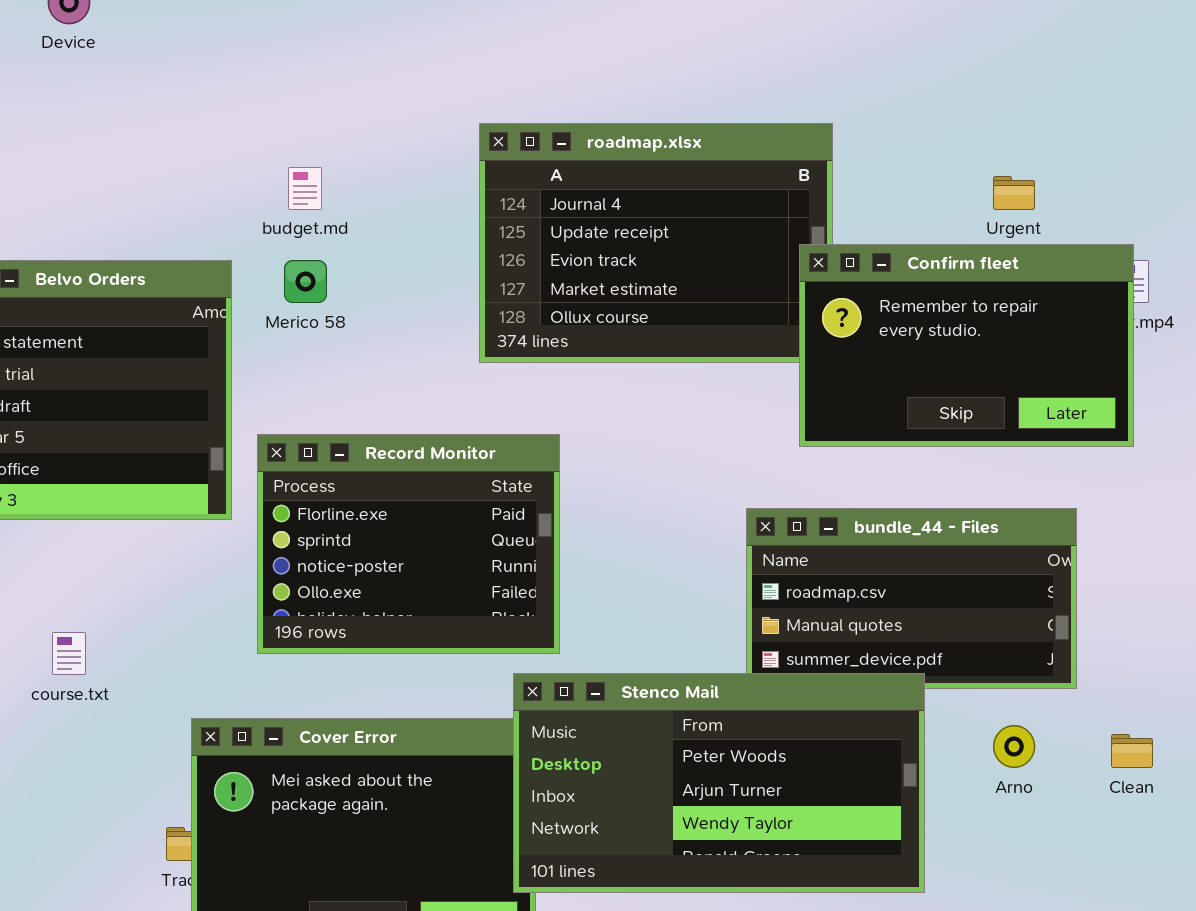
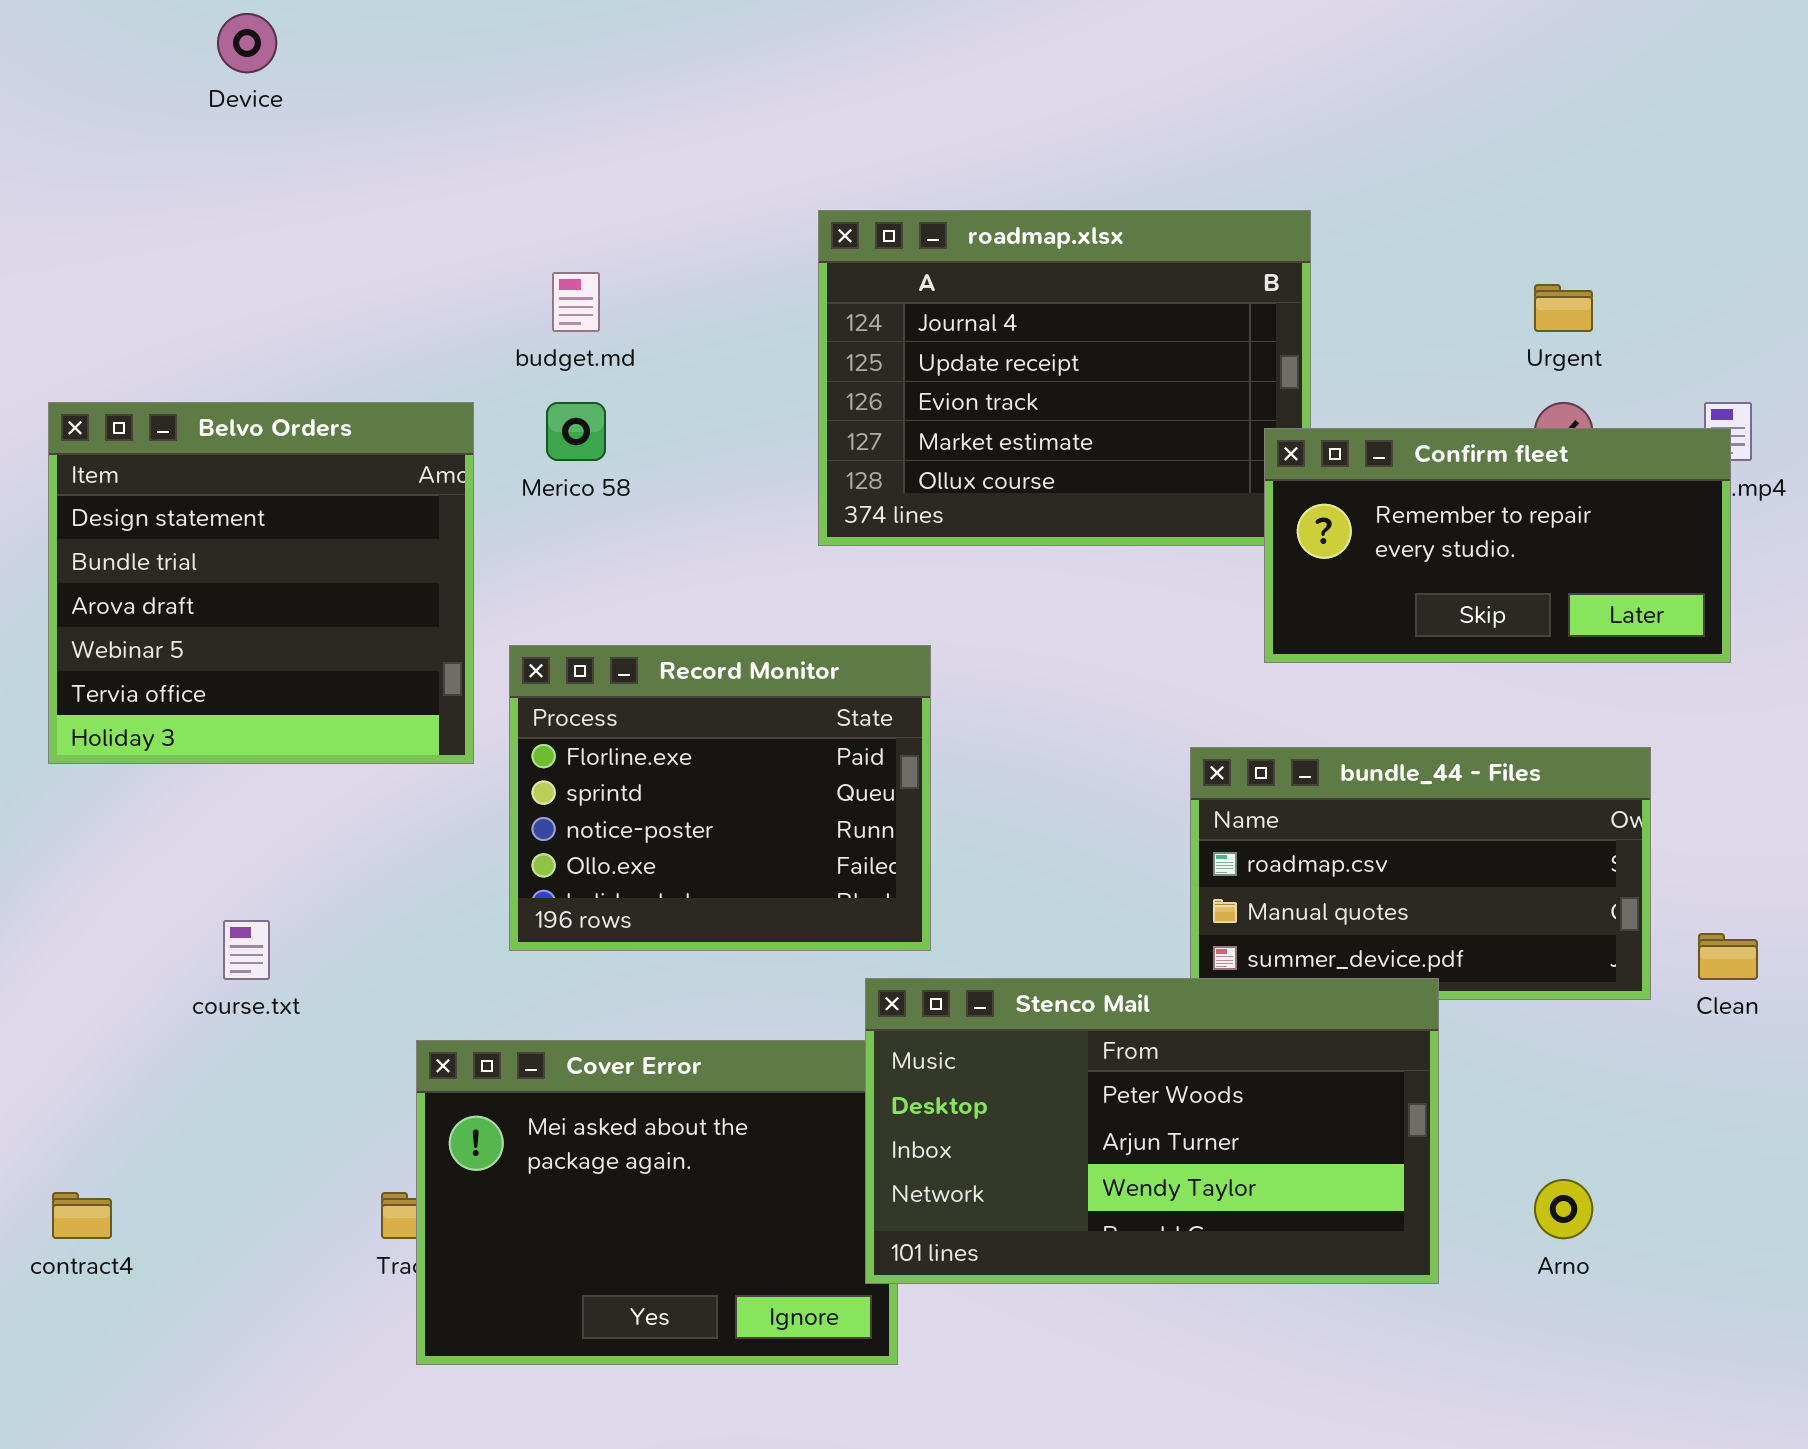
Confirm fleet: [799,244,1134,447] -> [1264,428,1731,663], resized
Arno: [993,725,1035,768] -> [1534,1179,1593,1239], moved
Clean: [1111,734,1153,768] -> [1698,933,1758,980], moved

